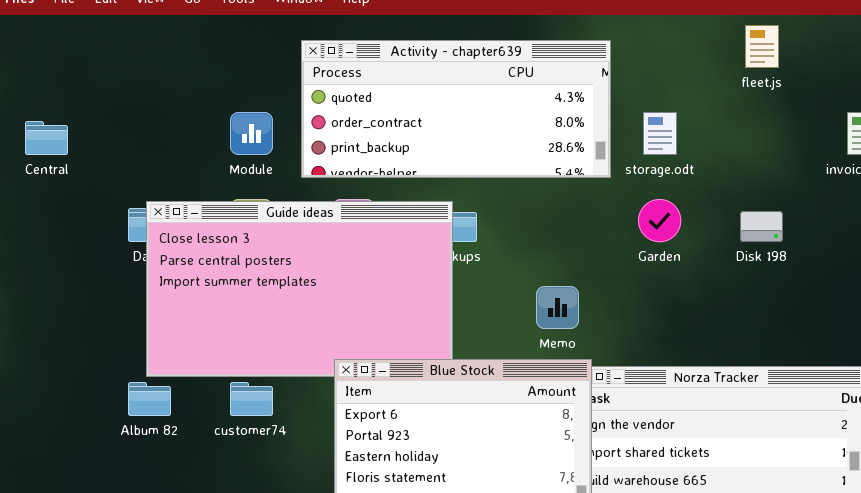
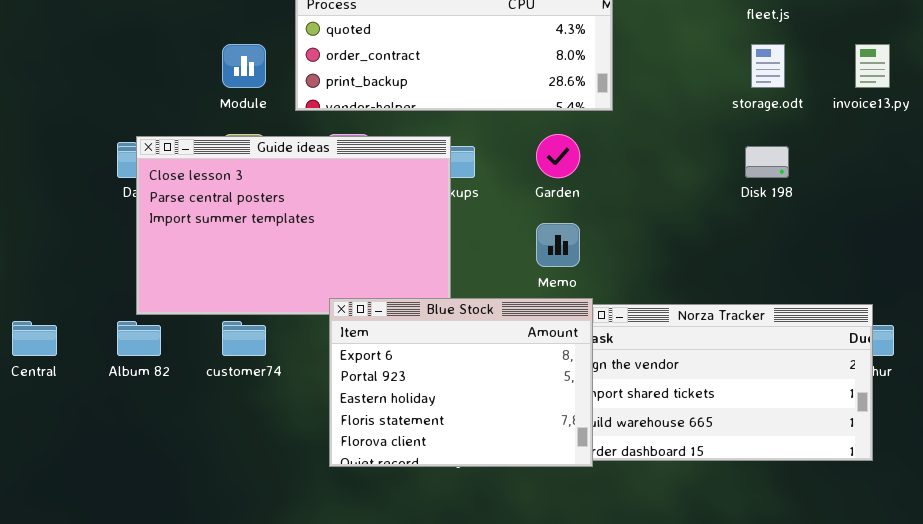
storage.odt: [643,112,677,155] -> [751,44,785,88], moved
Central: [25,121,68,155] -> [12,321,57,356], moved
Garden: [638,199,681,242] -> [536,134,580,178], moved

